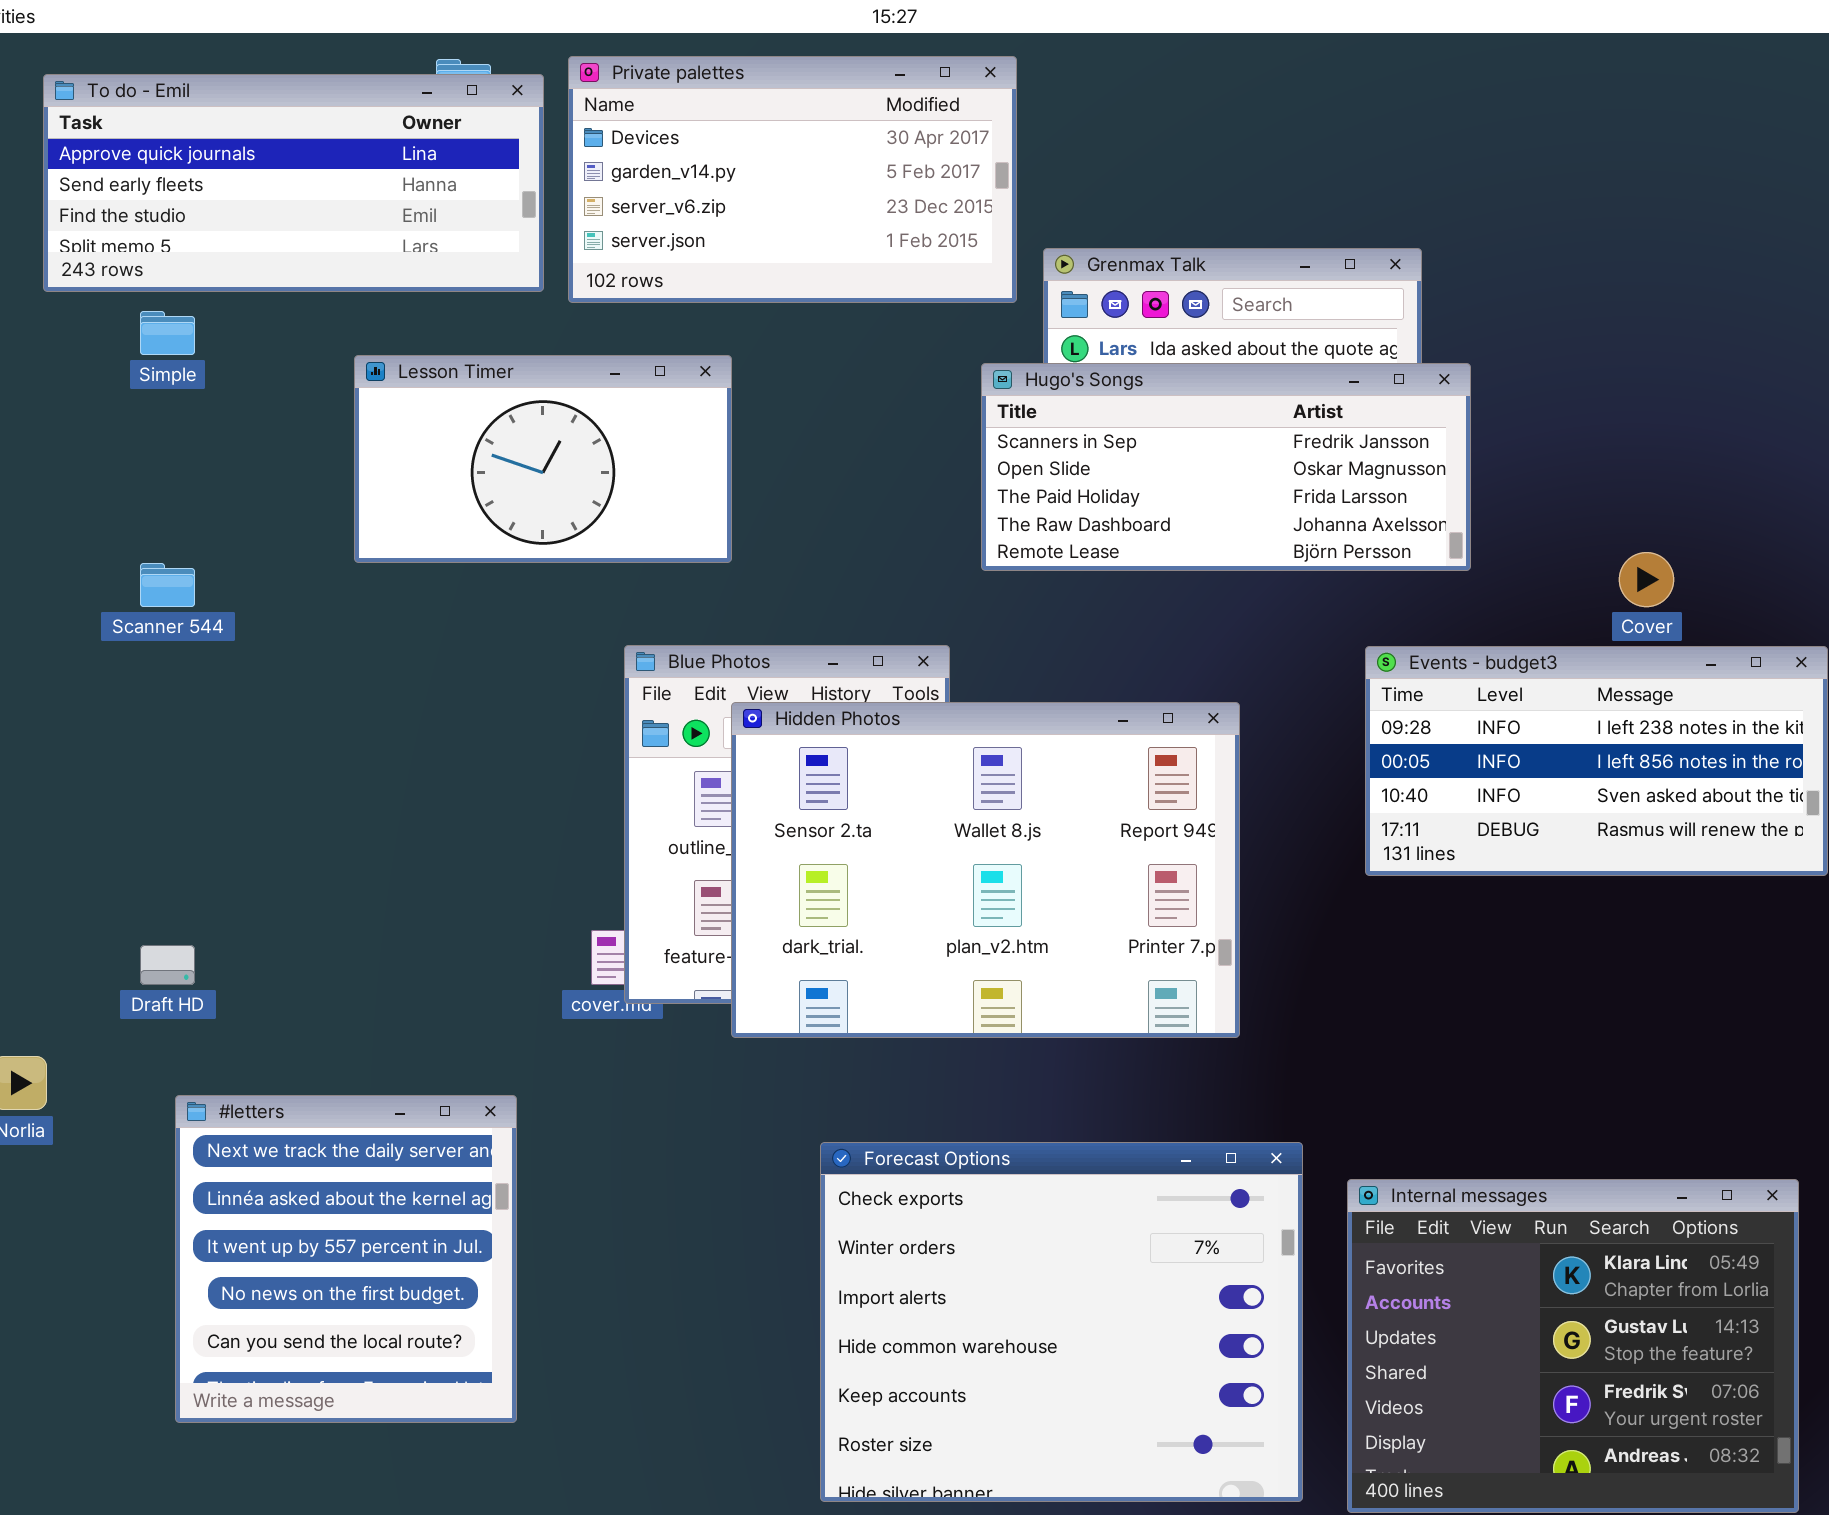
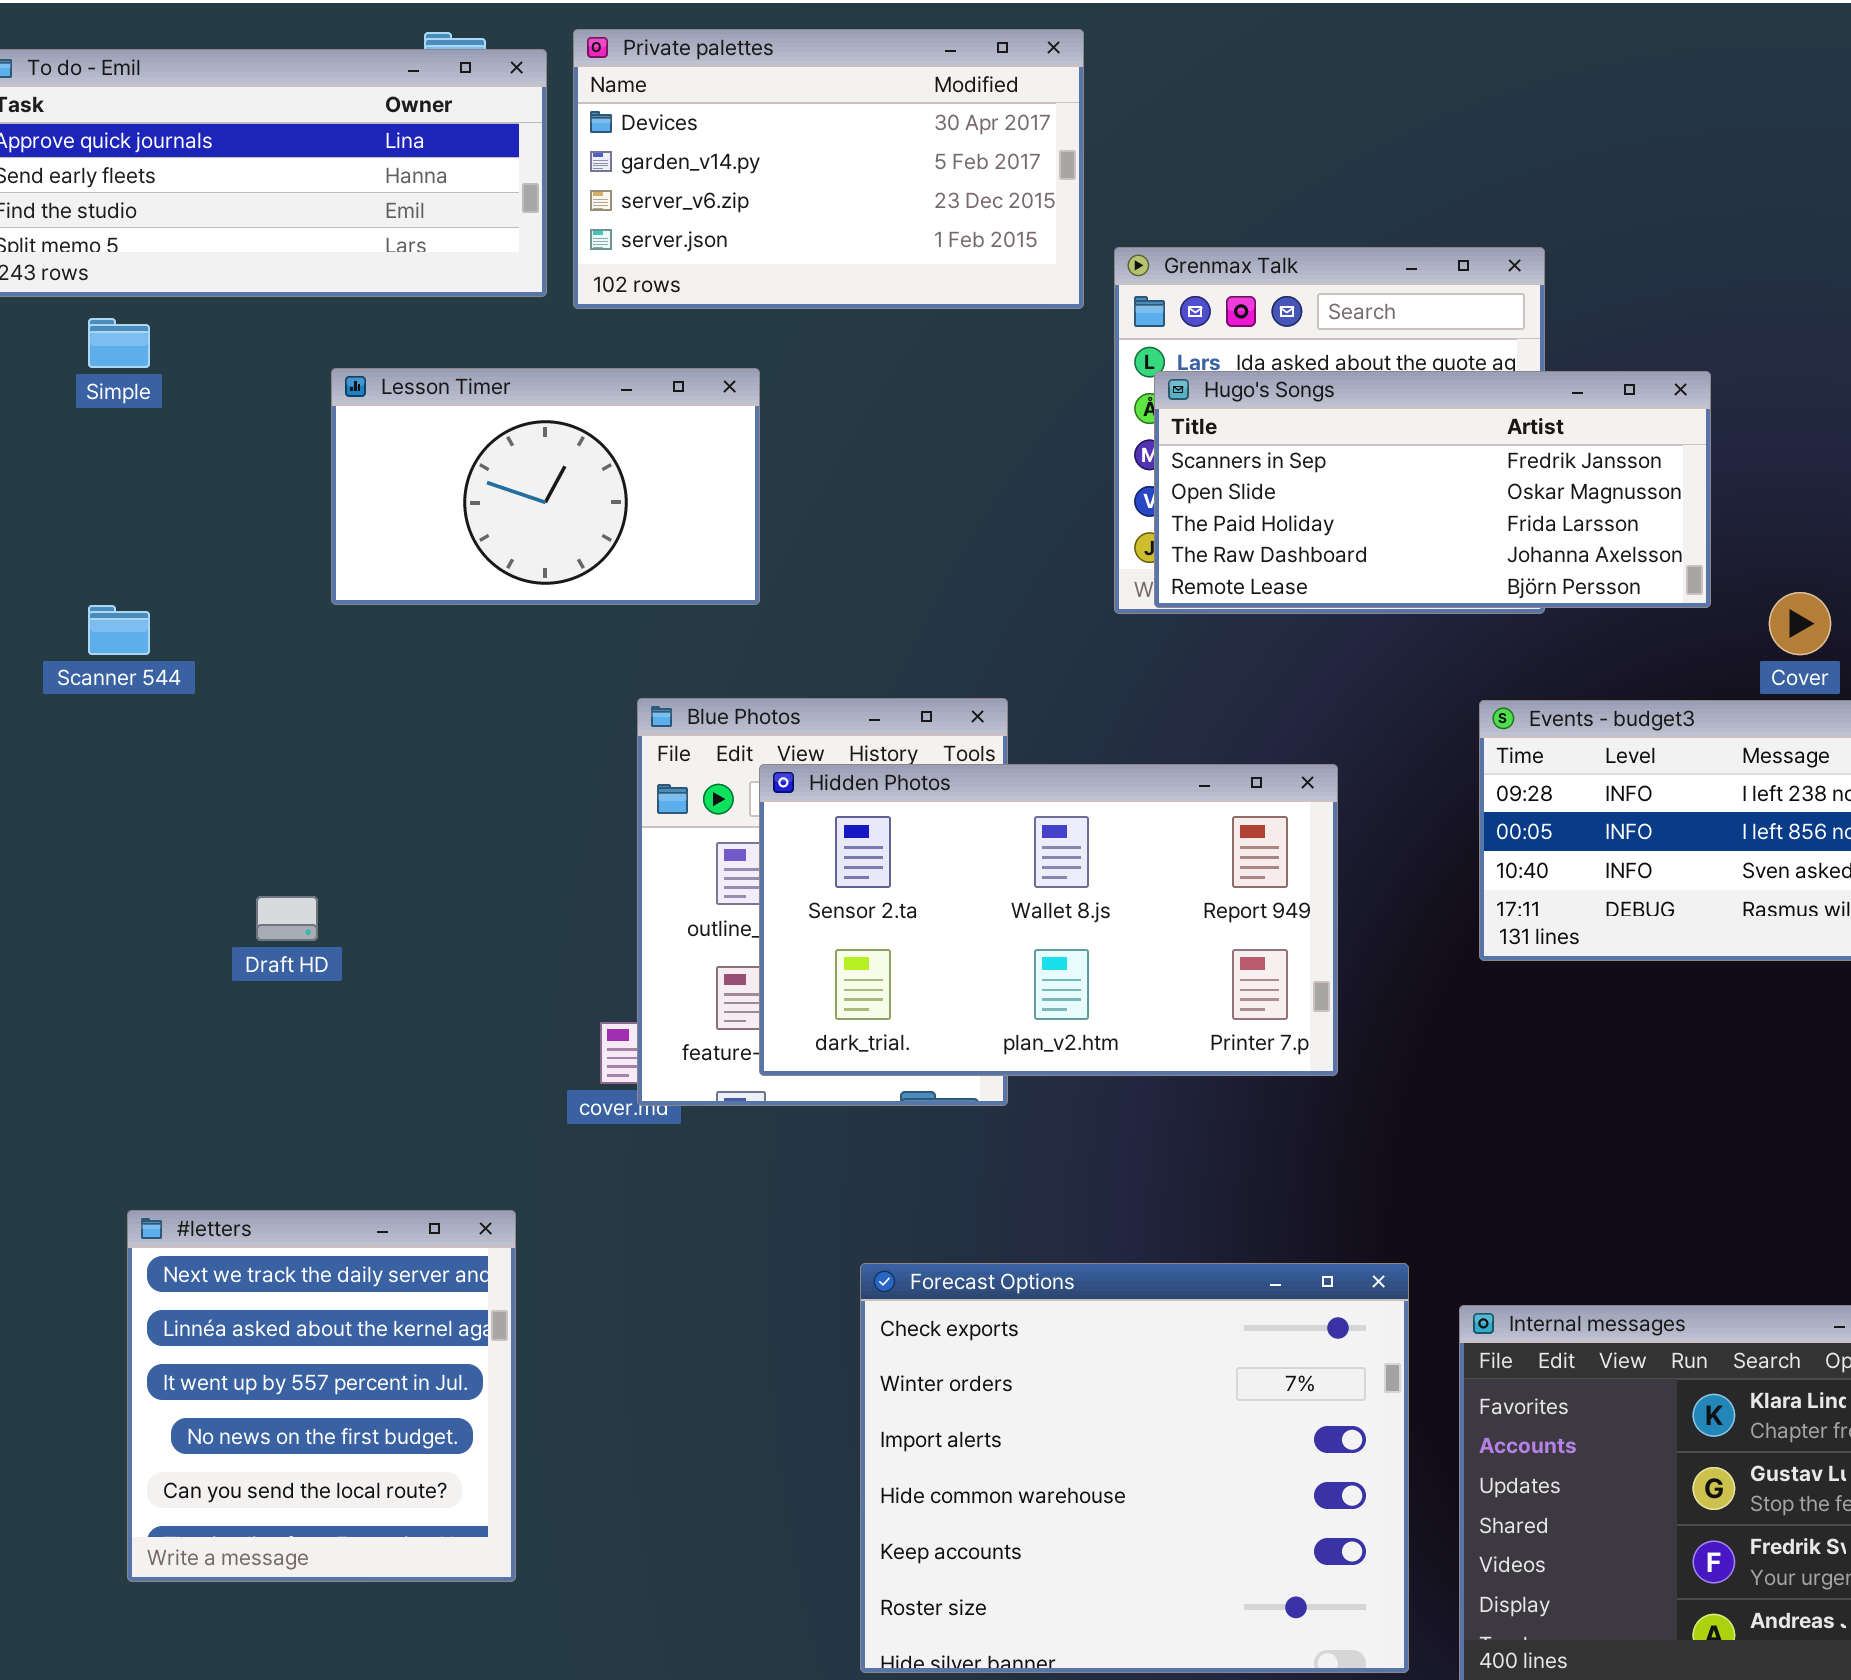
Hugo's Songs: [981,363,1471,571] -> [1154,371,1711,608], moved
Hidden Photos: [731,702,1240,1038] -> [759,764,1338,1076], resized
Draft HD: [140,945,195,985] -> [256,896,318,941], moved

